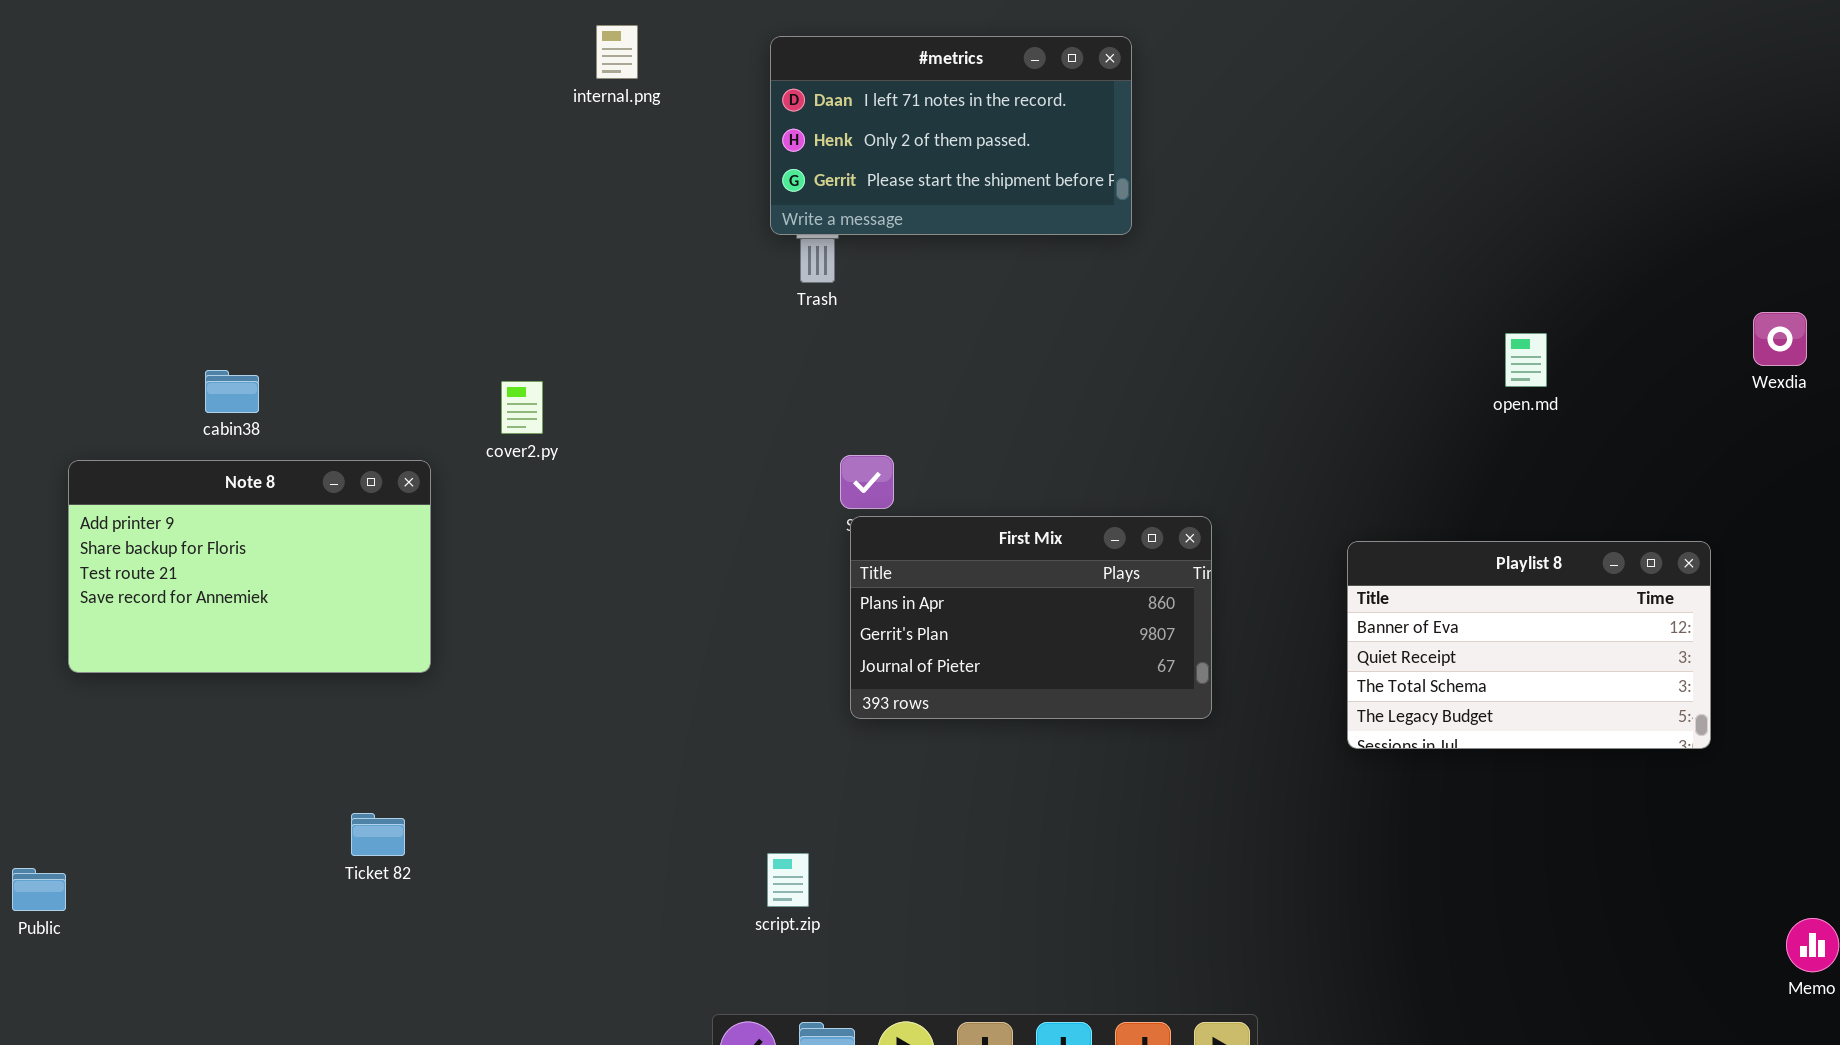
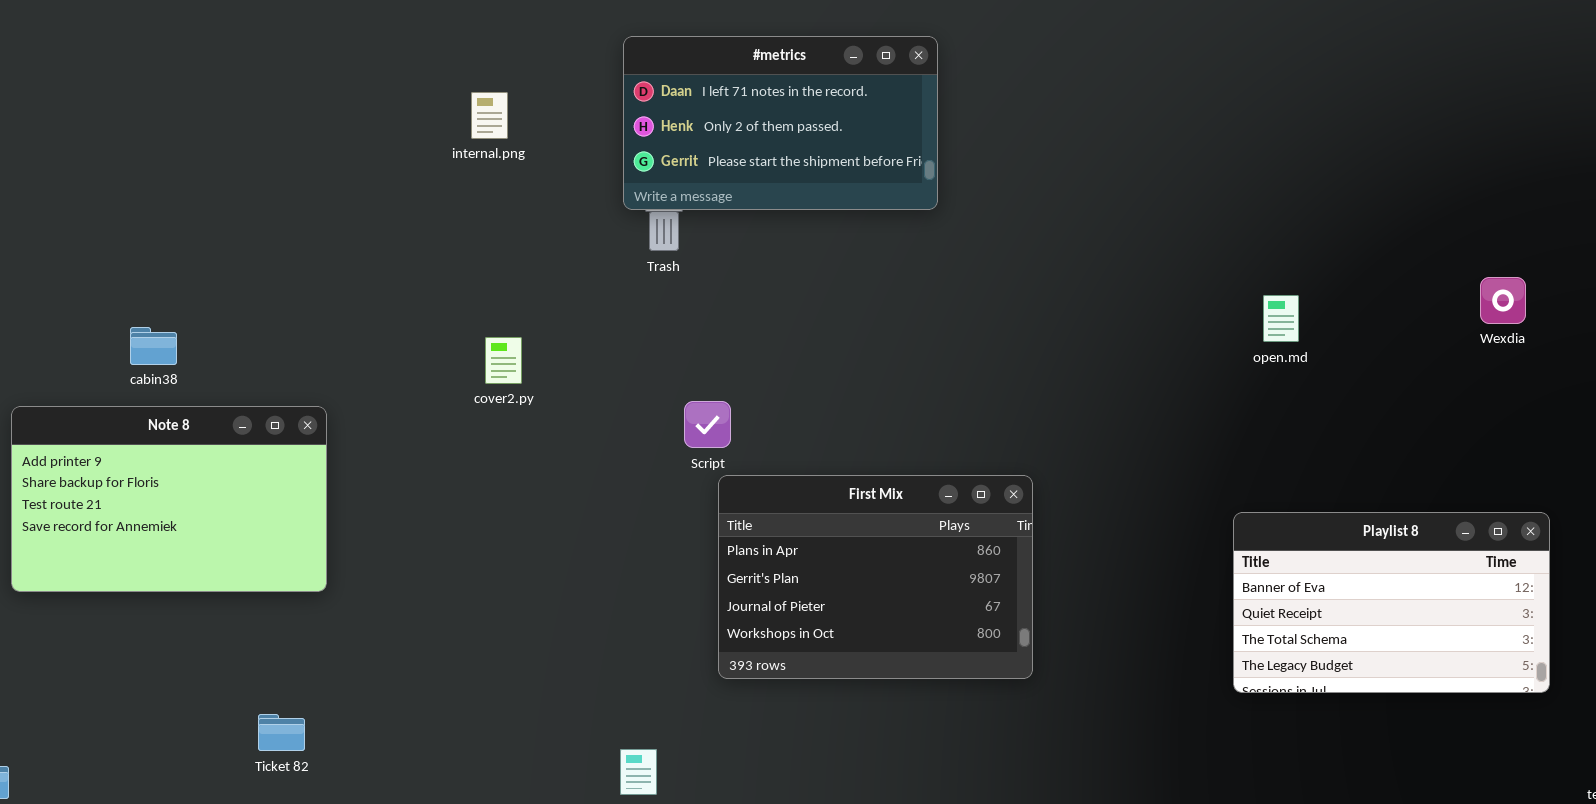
internal.png: [596,25,638,79] -> [471,92,508,139], moved
cover2.py: [501,381,543,434] -> [485,337,522,384], moved
First Mix: [850,516,1212,719] -> [718,475,1033,679], moved, resized
Playlist 8: [1347,541,1711,749] -> [1233,512,1550,693], moved

